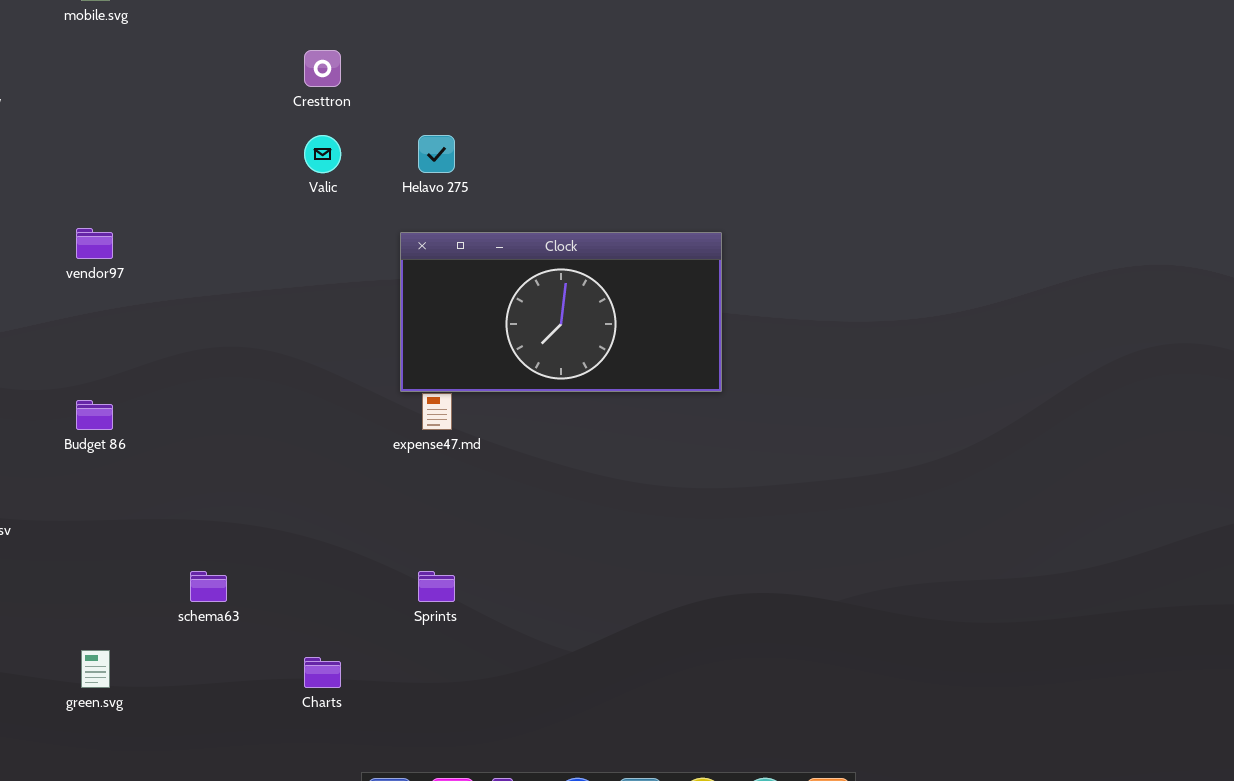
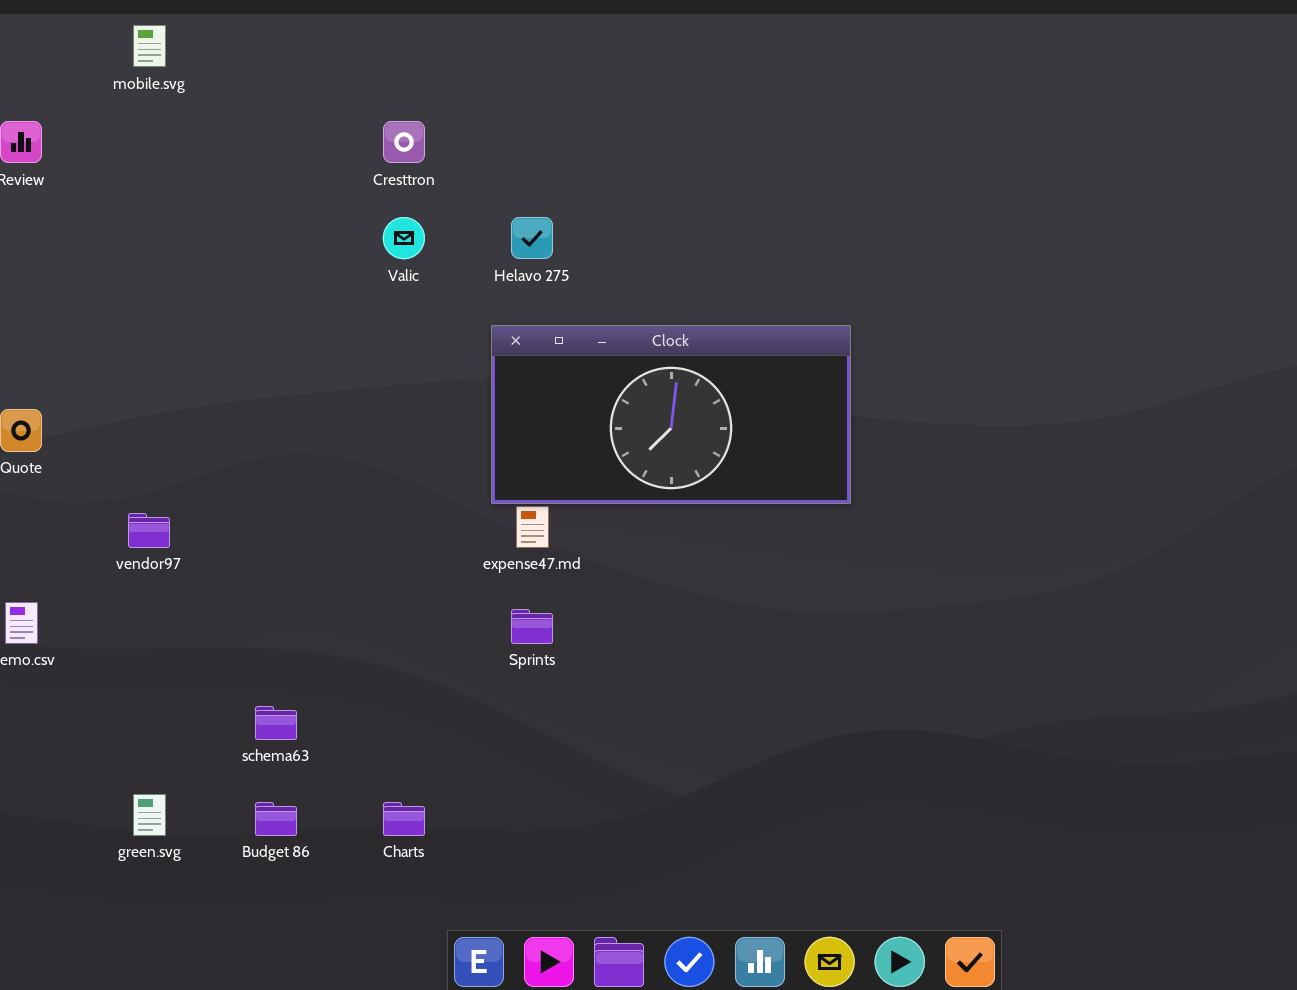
vendor97: [76,228,113,259] -> [128,513,170,548], moved
Budget 86: [76,400,113,430] -> [255,802,297,836], moved
Sprints: [418,571,455,602] -> [511,609,553,644], moved

